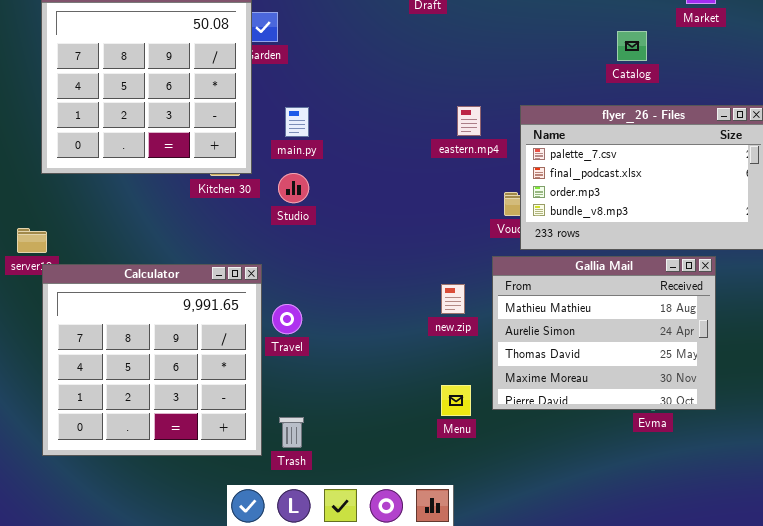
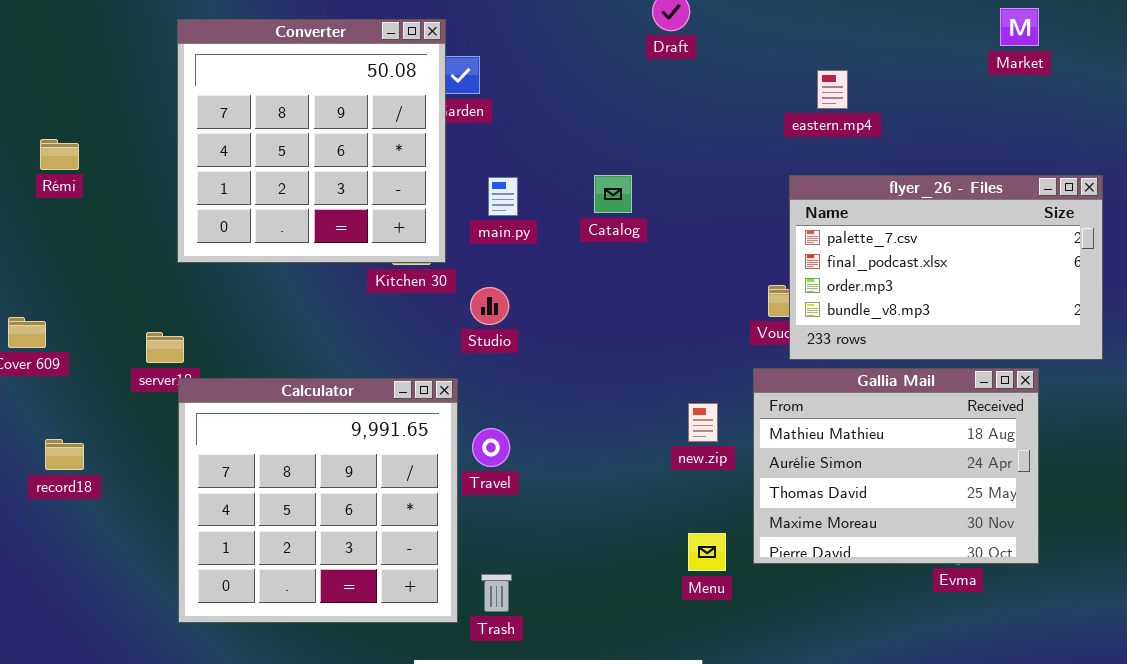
Catalog: [617,31,647,61] -> [594,175,632,213], moved
eastern.mp4: [457,106,481,136] -> [817,70,848,109], moved
Studio: [278,173,309,203] -> [470,287,509,325], moved

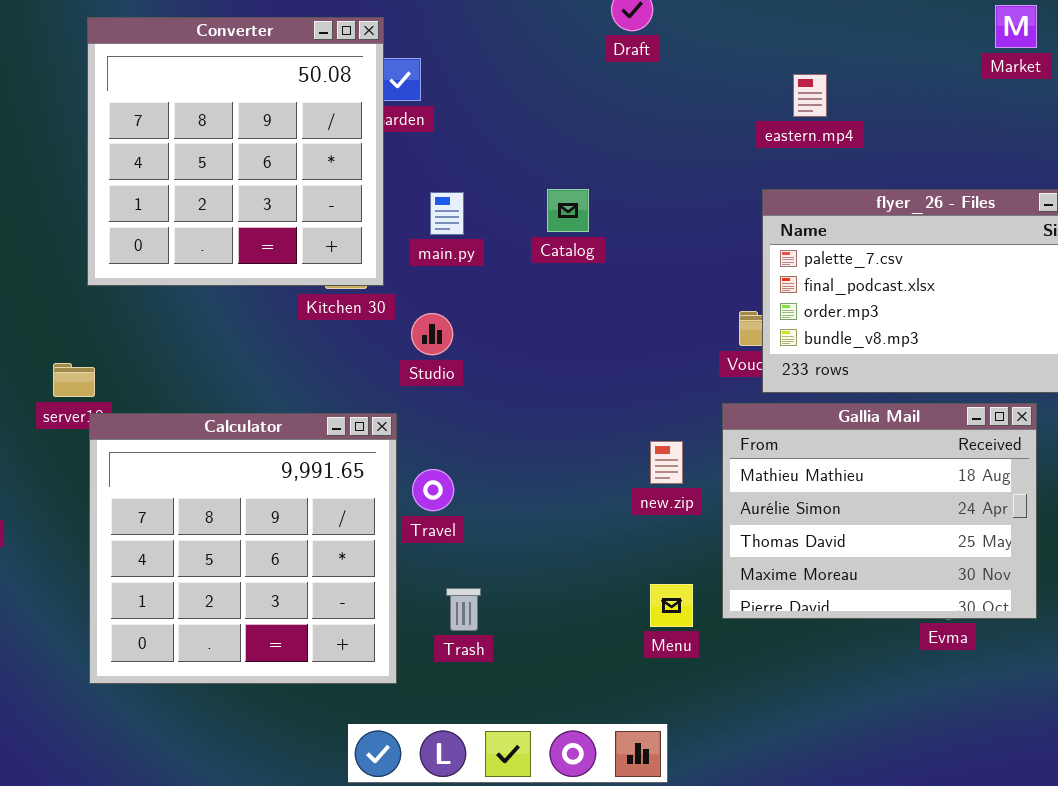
Trash: [481,574,512,612] -> [446,588,481,631], moved

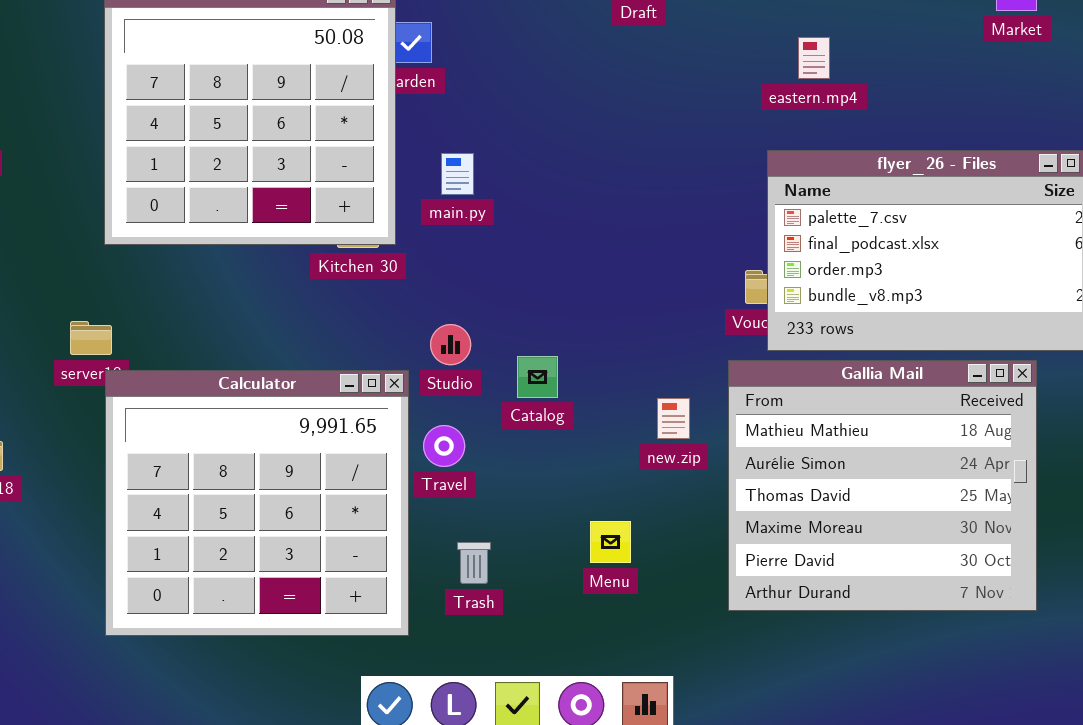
Catalog: [547,189,589,232] -> [517,356,558,398], moved
Studio: [411,313,453,355] -> [430,324,471,365], moved
Gallia Mail: [722,403,1037,619] -> [728,360,1037,611], resized
Menu: [650,584,693,627] -> [590,521,631,563], moved

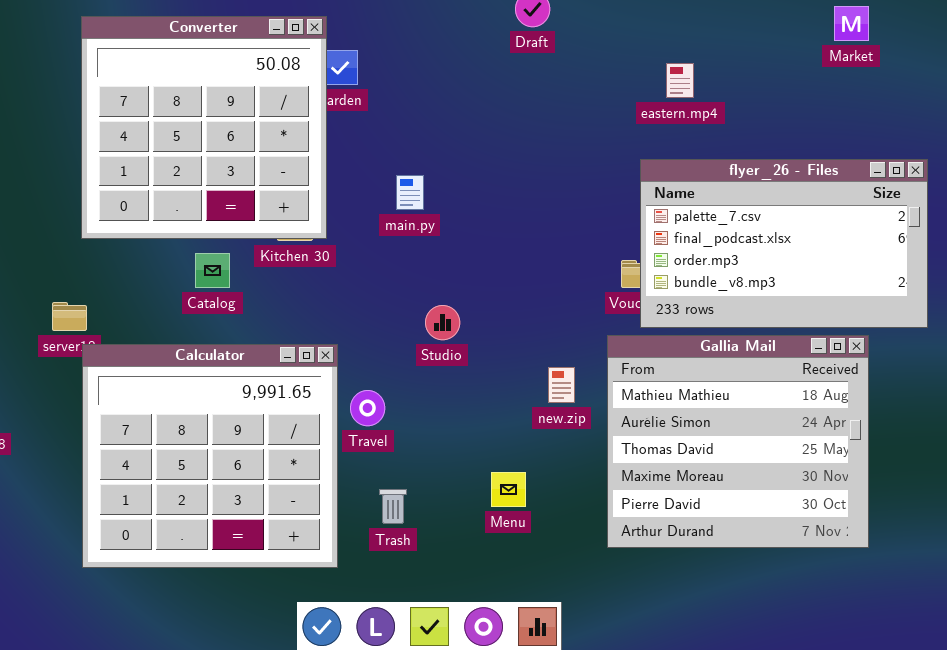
main.py: [441,153,474,195] -> [396,175,424,210], moved
Studio: [430,324,471,365] -> [425,305,460,340], moved
Catalog: [517,356,558,398] -> [195,253,230,288], moved

